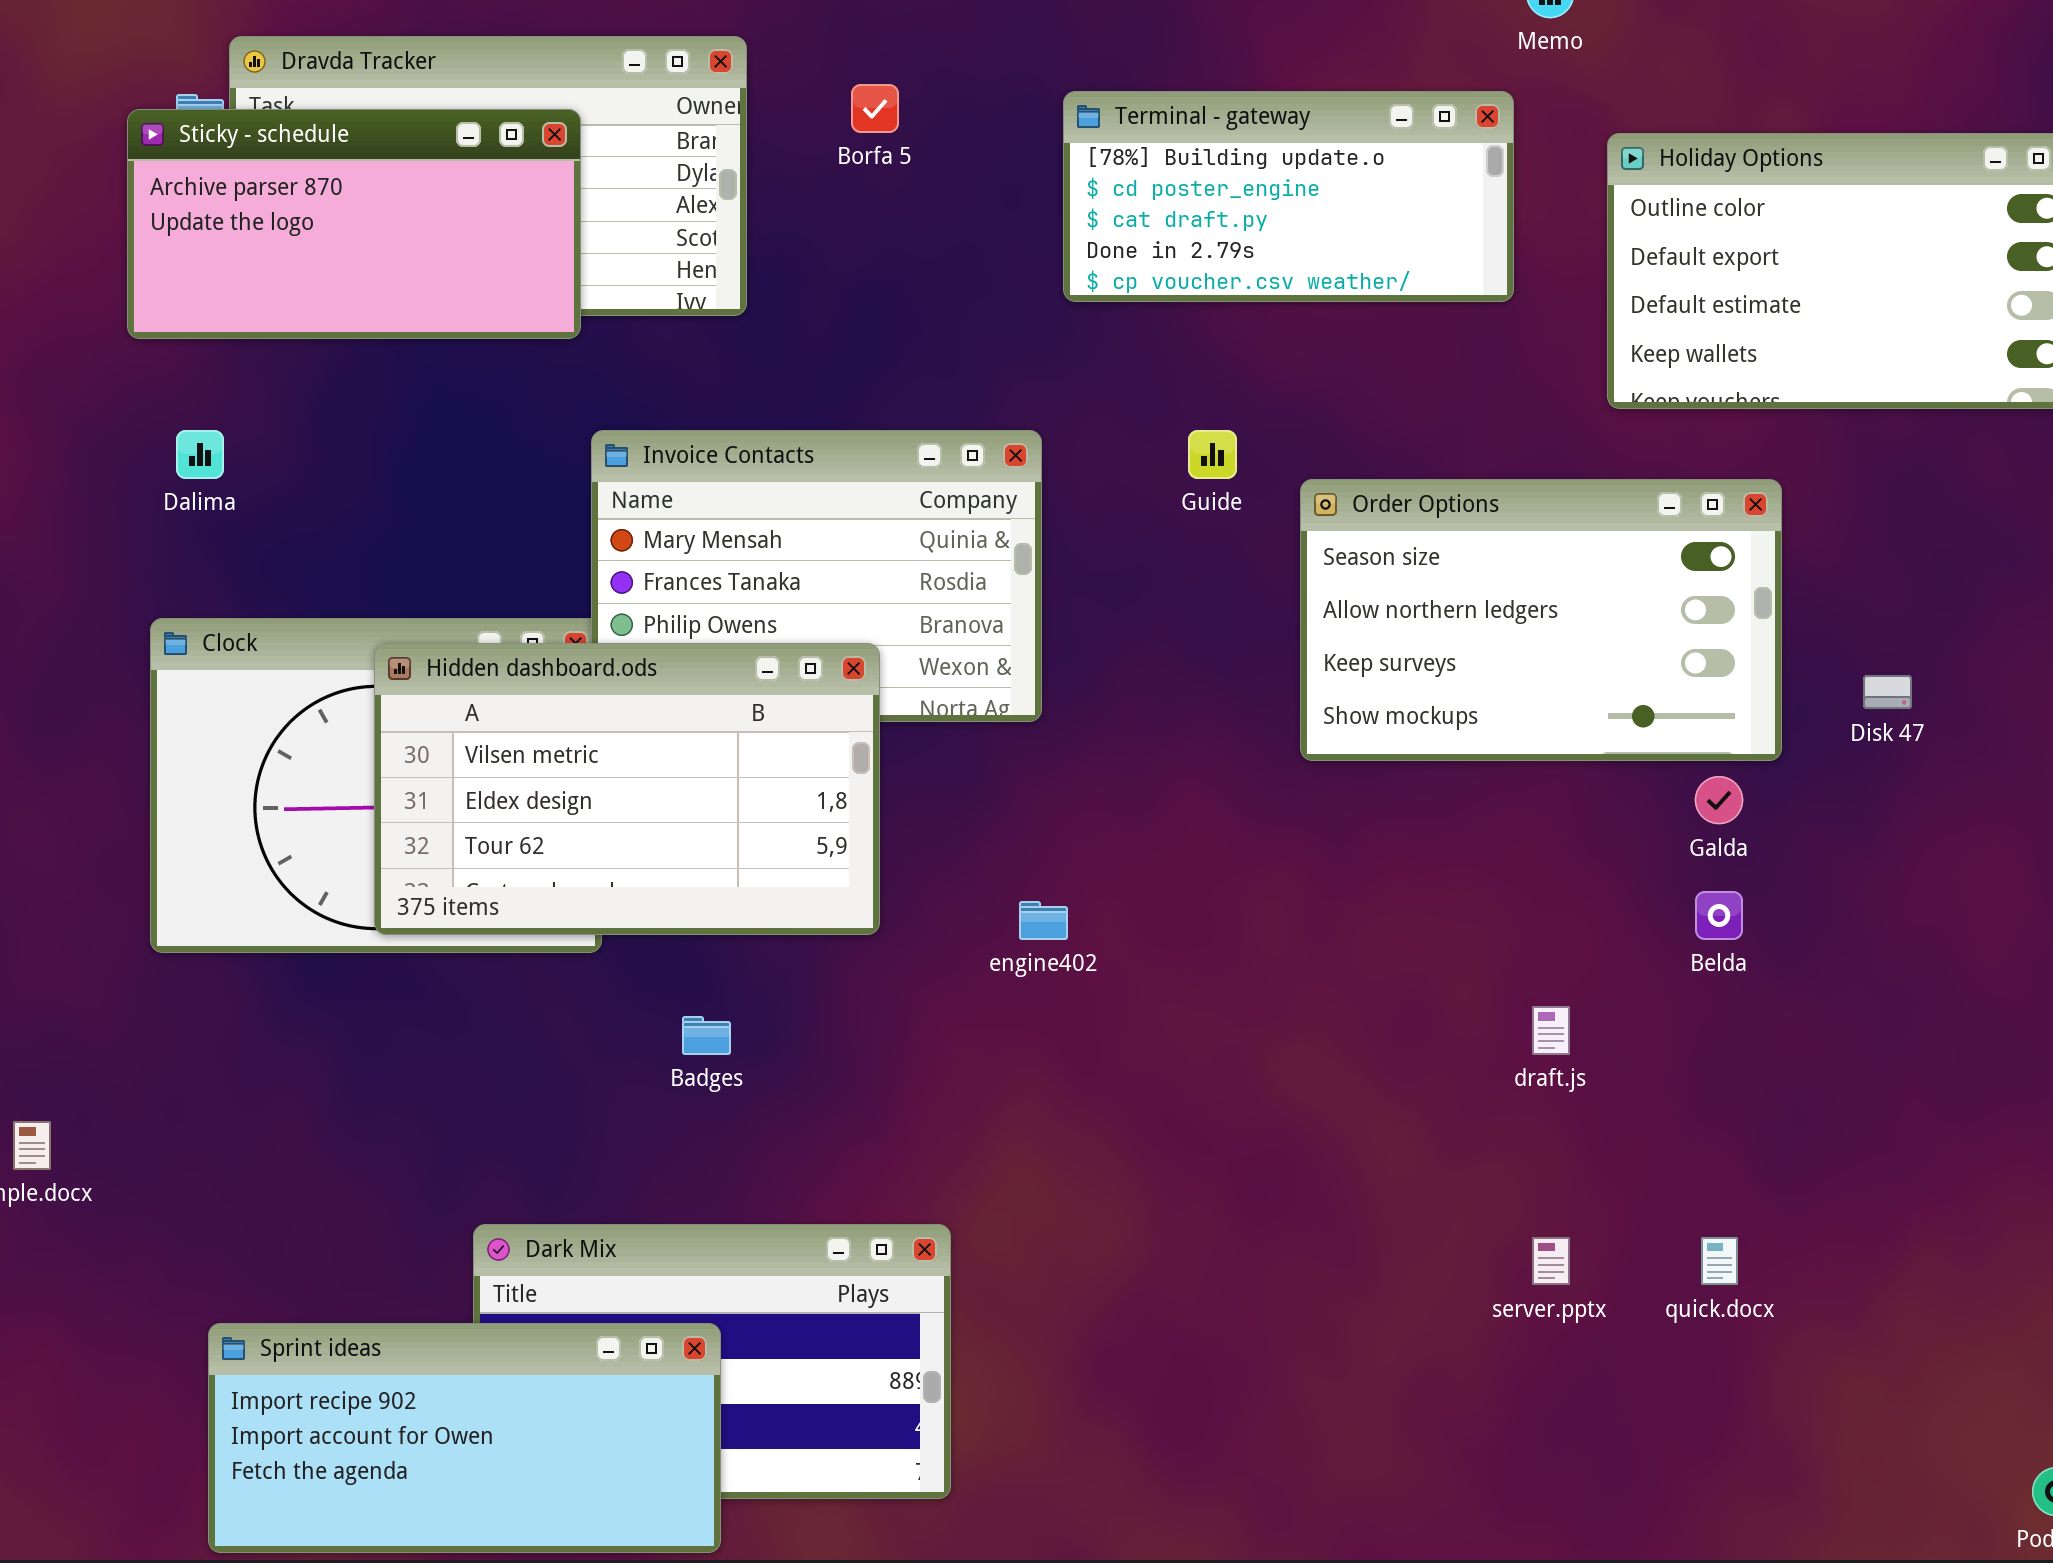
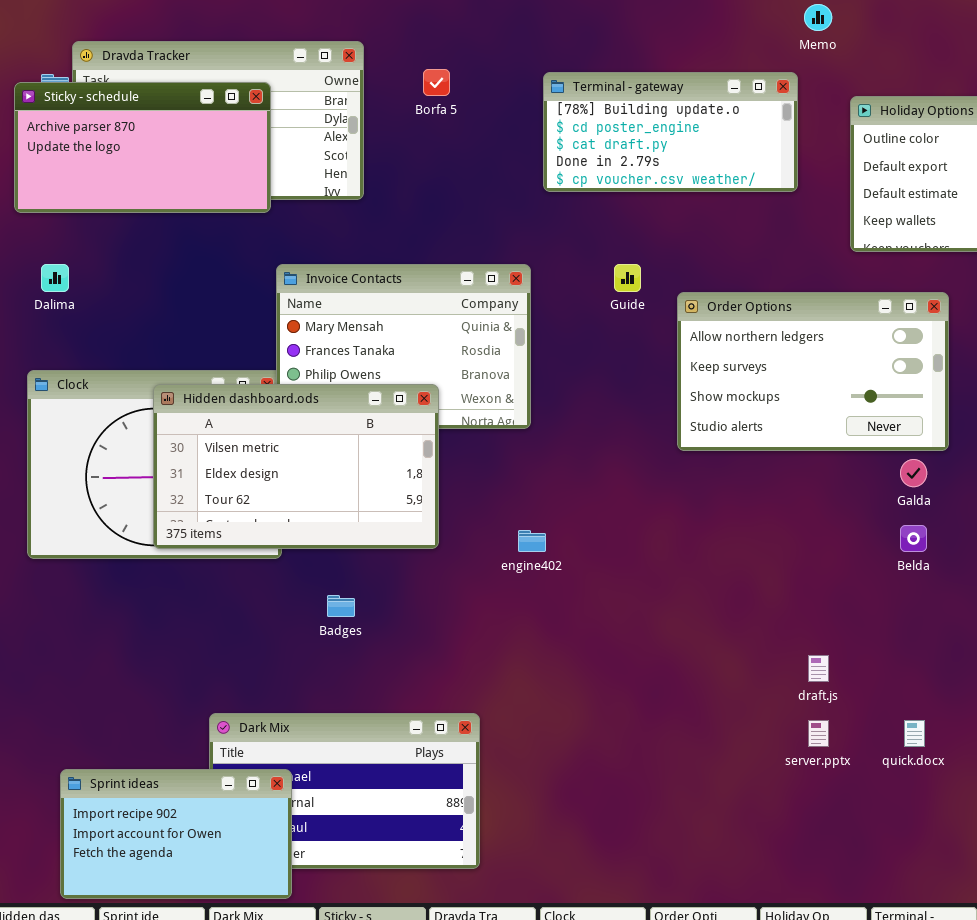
Order Options: [1300,479,1782,761] -> [677,292,949,451], scrolled down 1 row
draft.js: [1532,1006,1570,1055] -> [808,655,829,682], moved
Sprint ideas: [208,1323,721,1553] -> [60,769,292,899], resized

